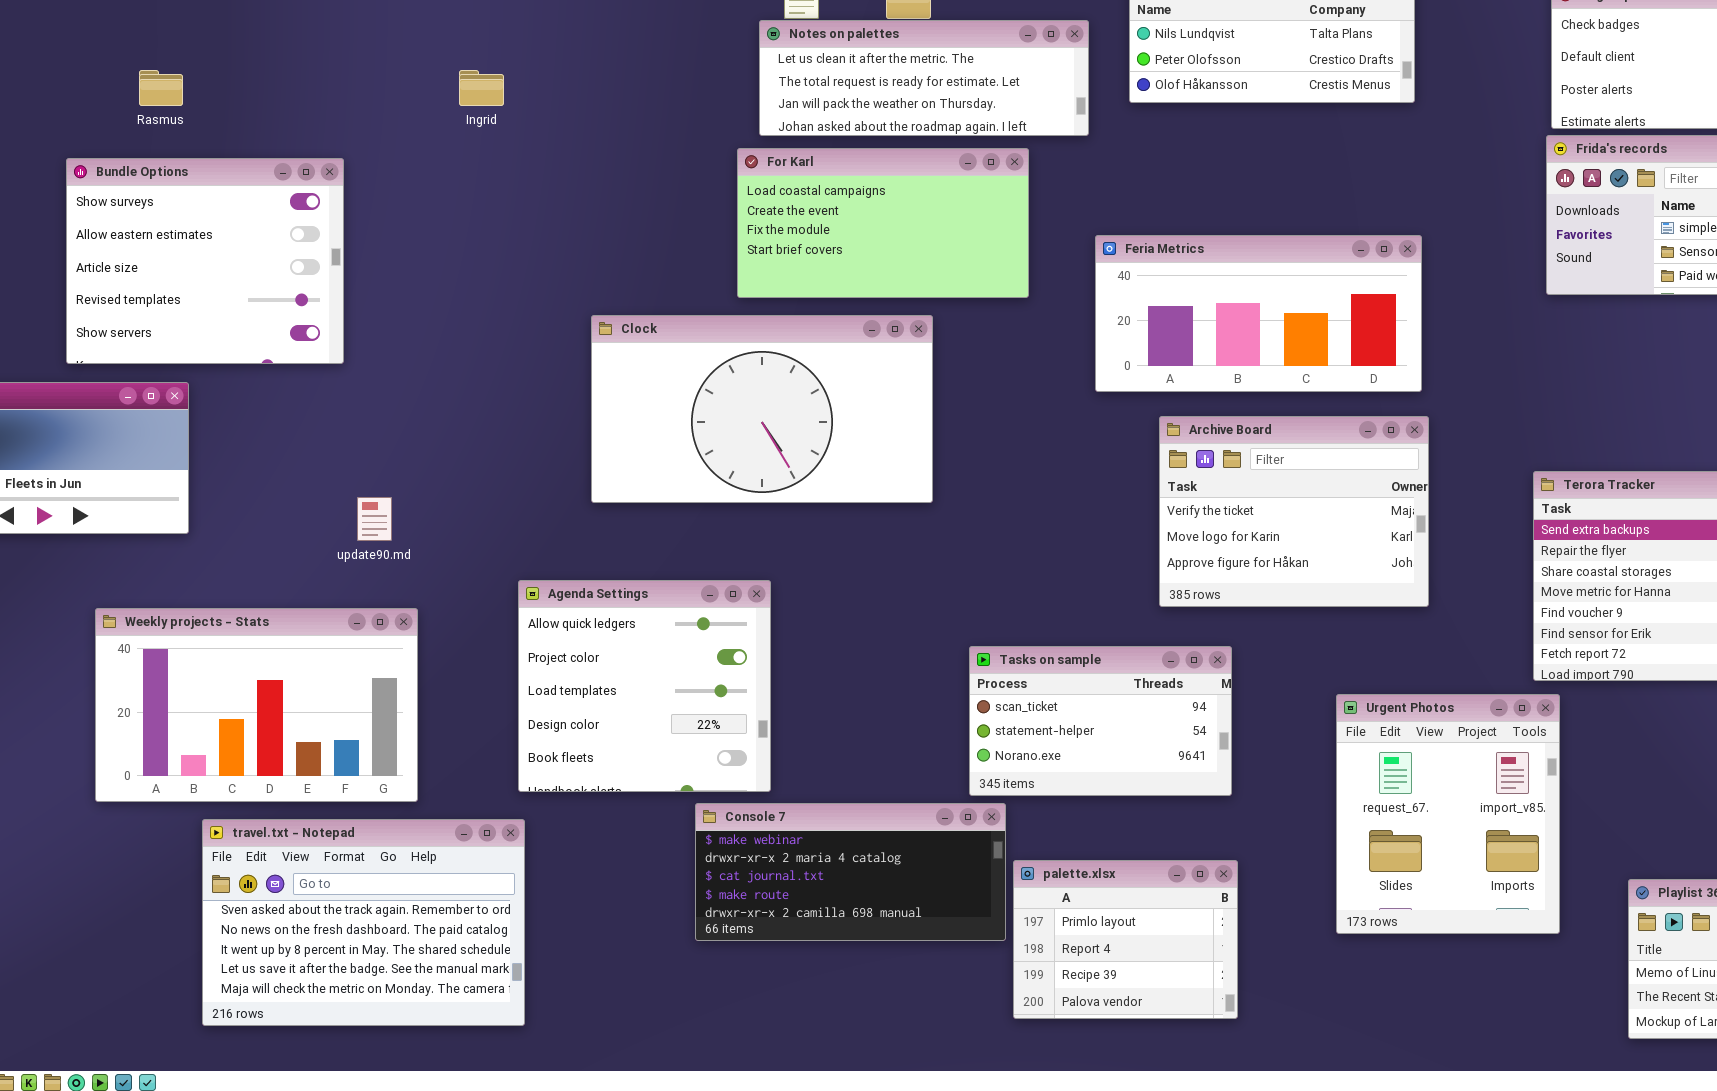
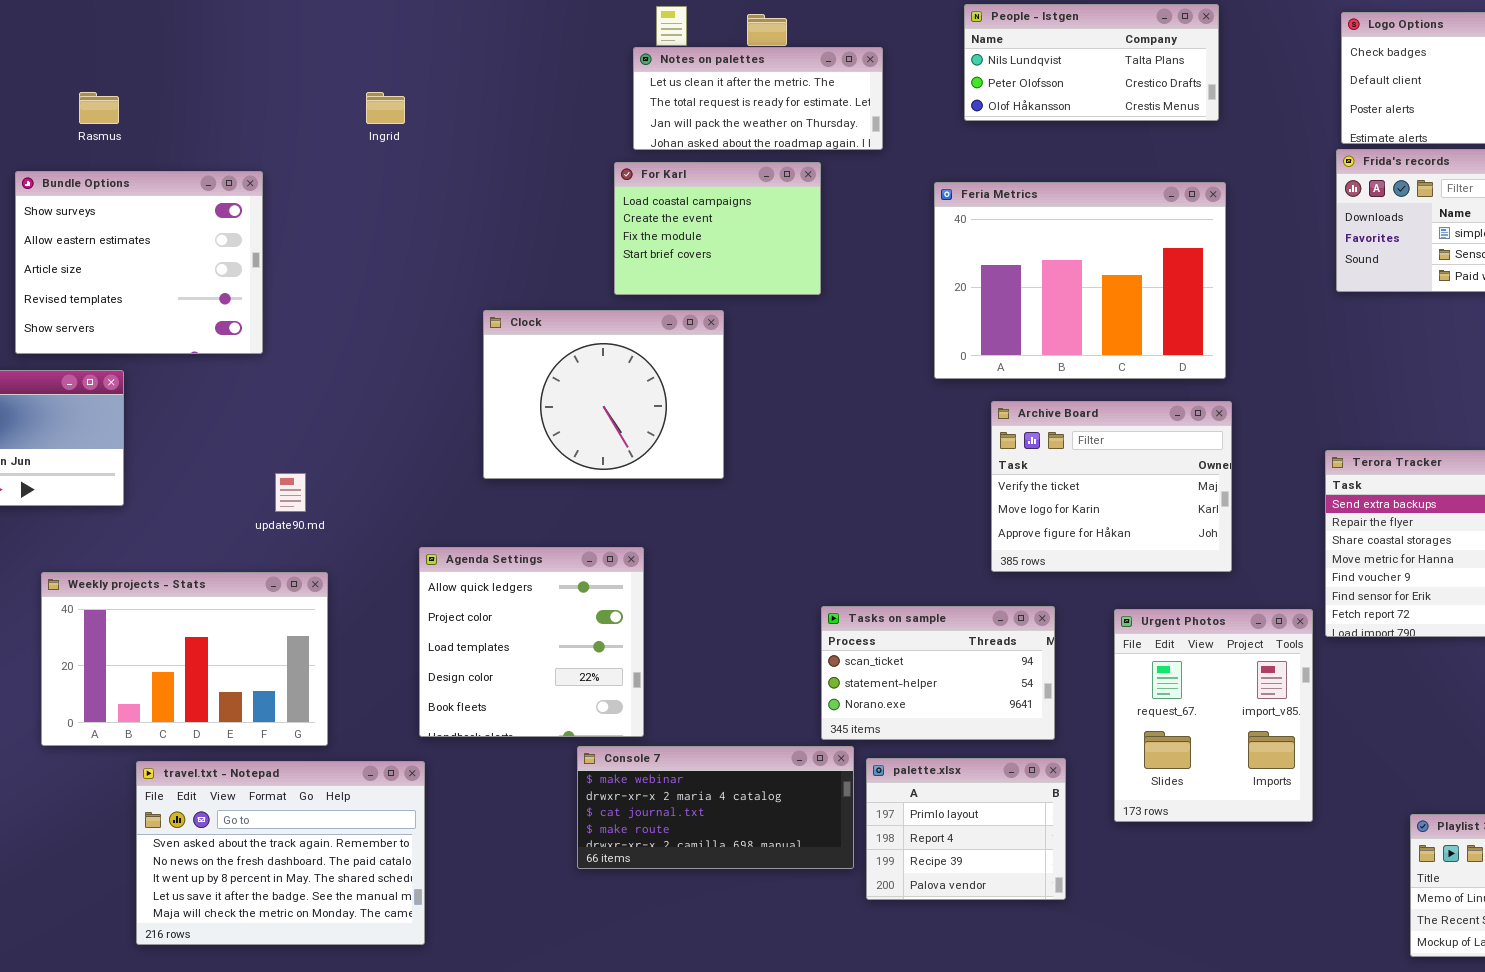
Notes on palettes: [759,20,1089,136] -> [633,47,883,150], resized
For Karl: [737,148,1029,298] -> [614,162,821,295], resized
Feria Metrics: [1095,235,1422,392] -> [934,182,1226,379], resized
Clock: [591,315,933,503] -> [483,310,724,479], resized
Urgent Photos: [1336,694,1560,934] -> [1114,609,1313,822], moved
palette.xlsx: [1013,860,1238,1019] -> [866,758,1066,900], moved

